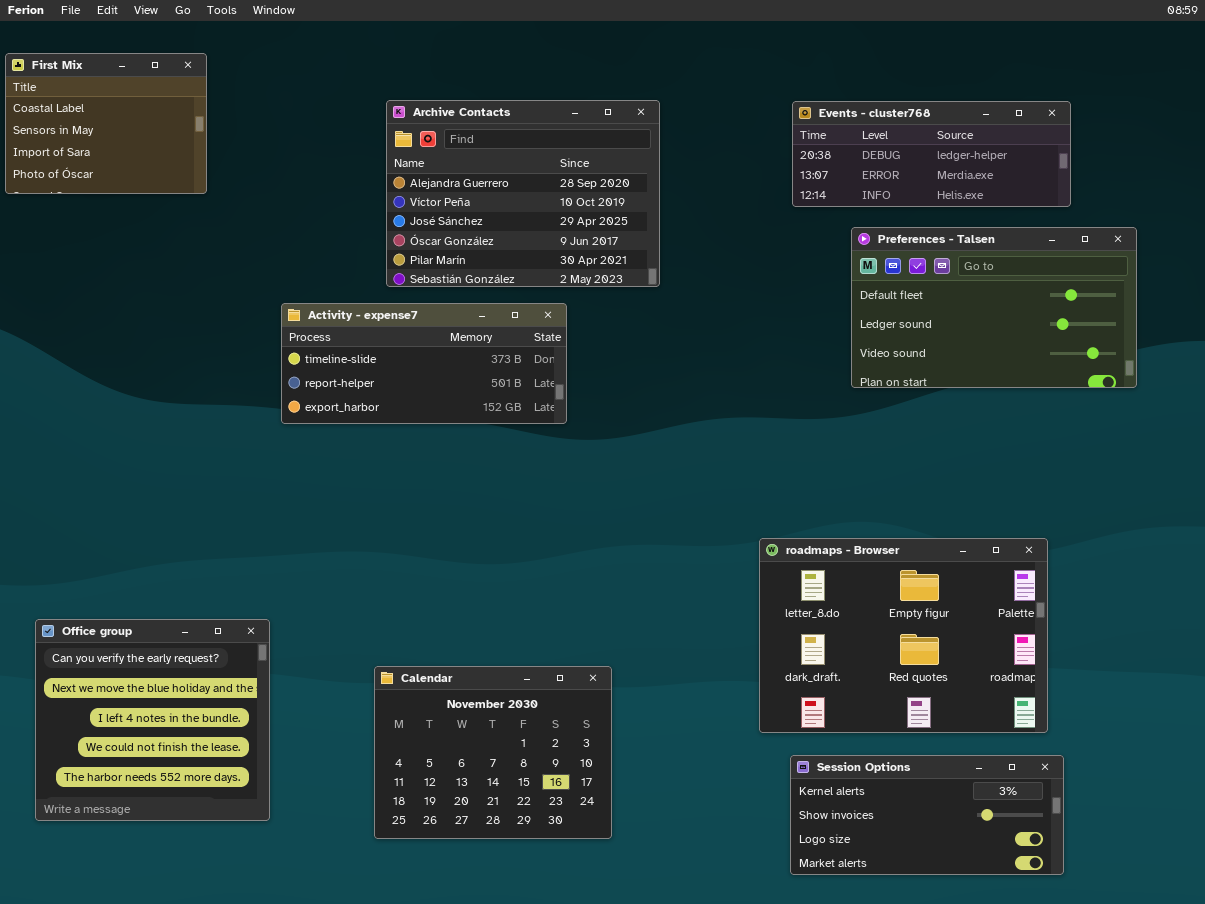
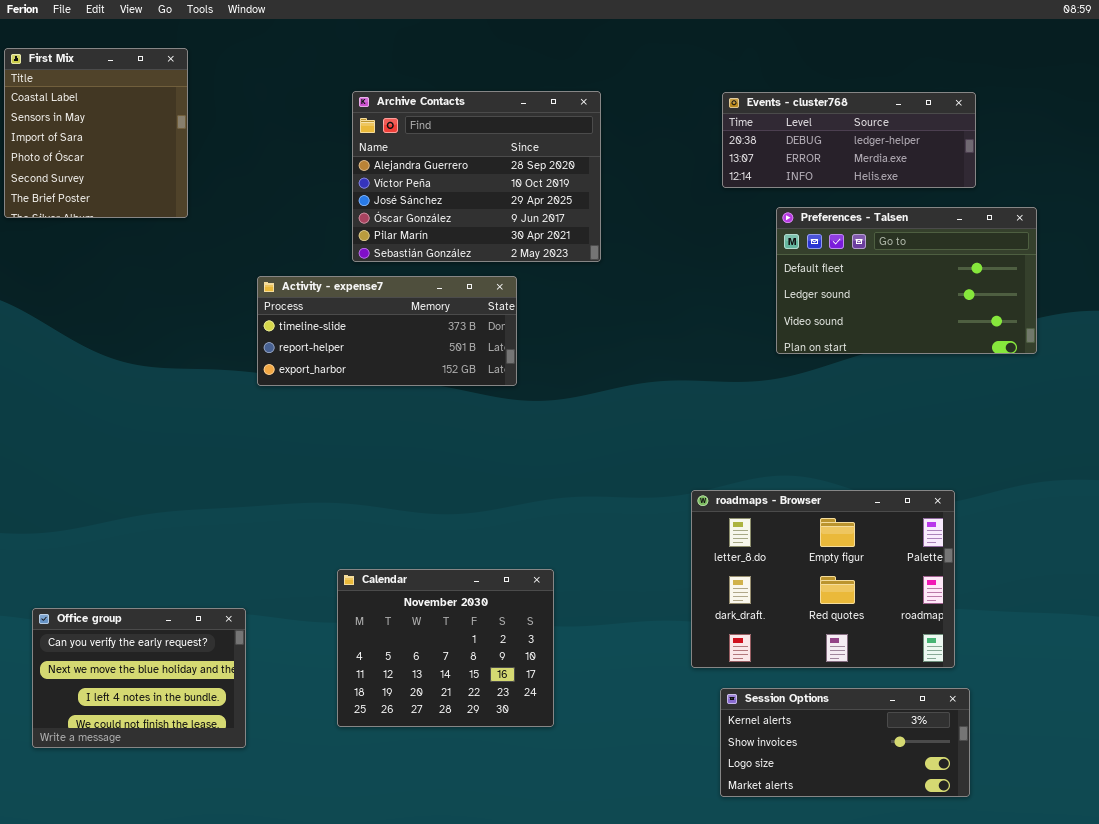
First Mix: [5,53,207,194] -> [4,48,188,218], resized
Office group: [35,619,270,821] -> [32,608,246,748], resized
Calendar: [374,666,612,839] -> [337,569,554,727], moved

